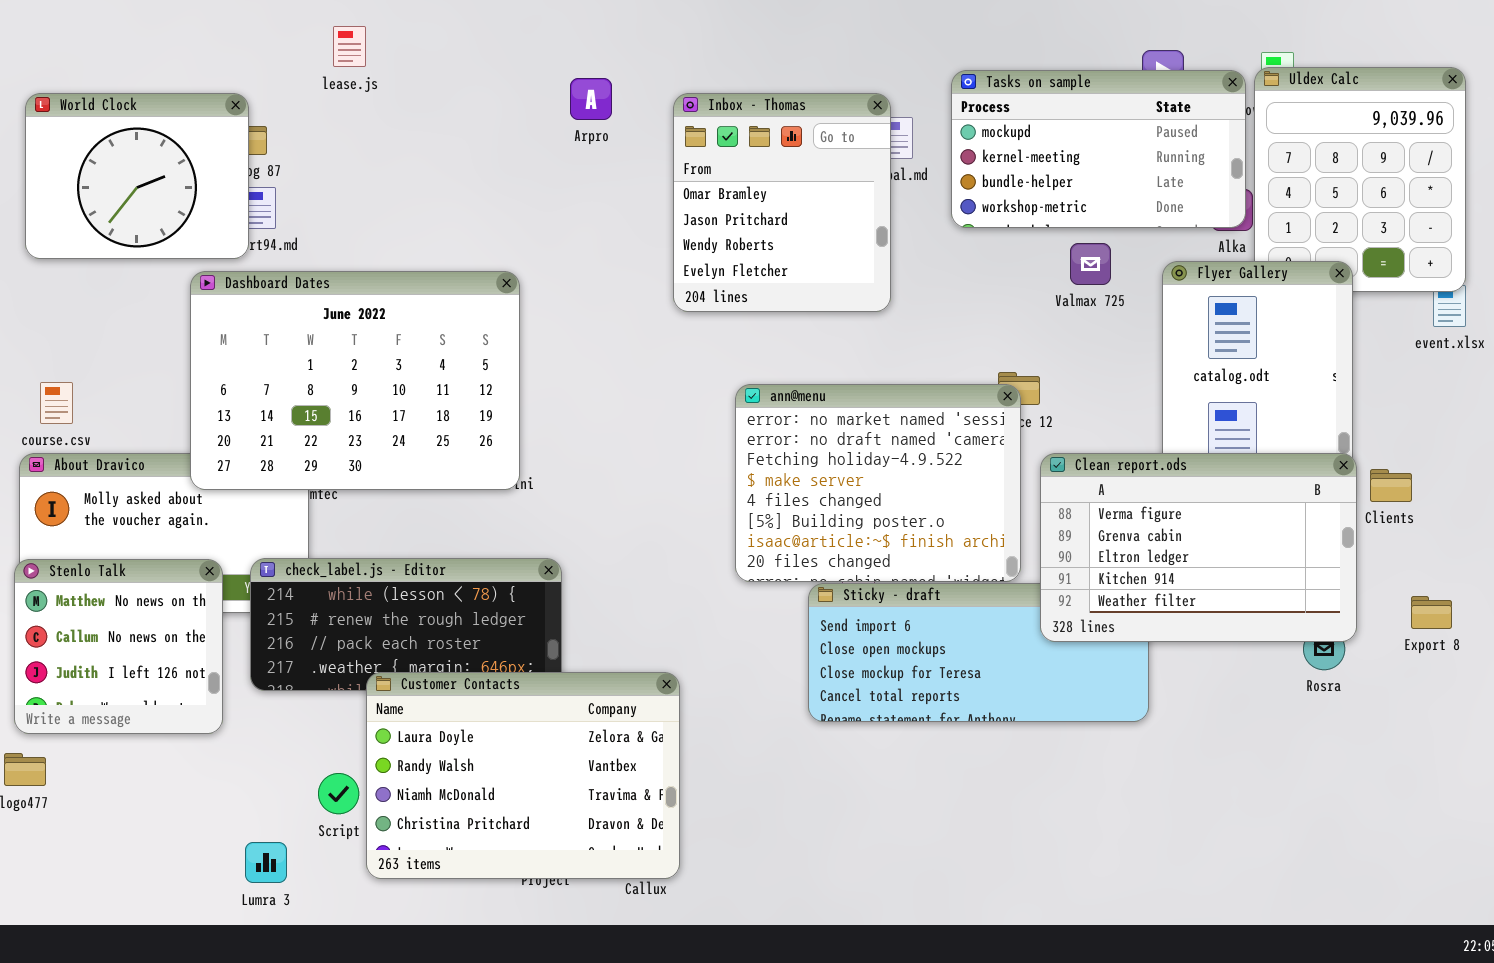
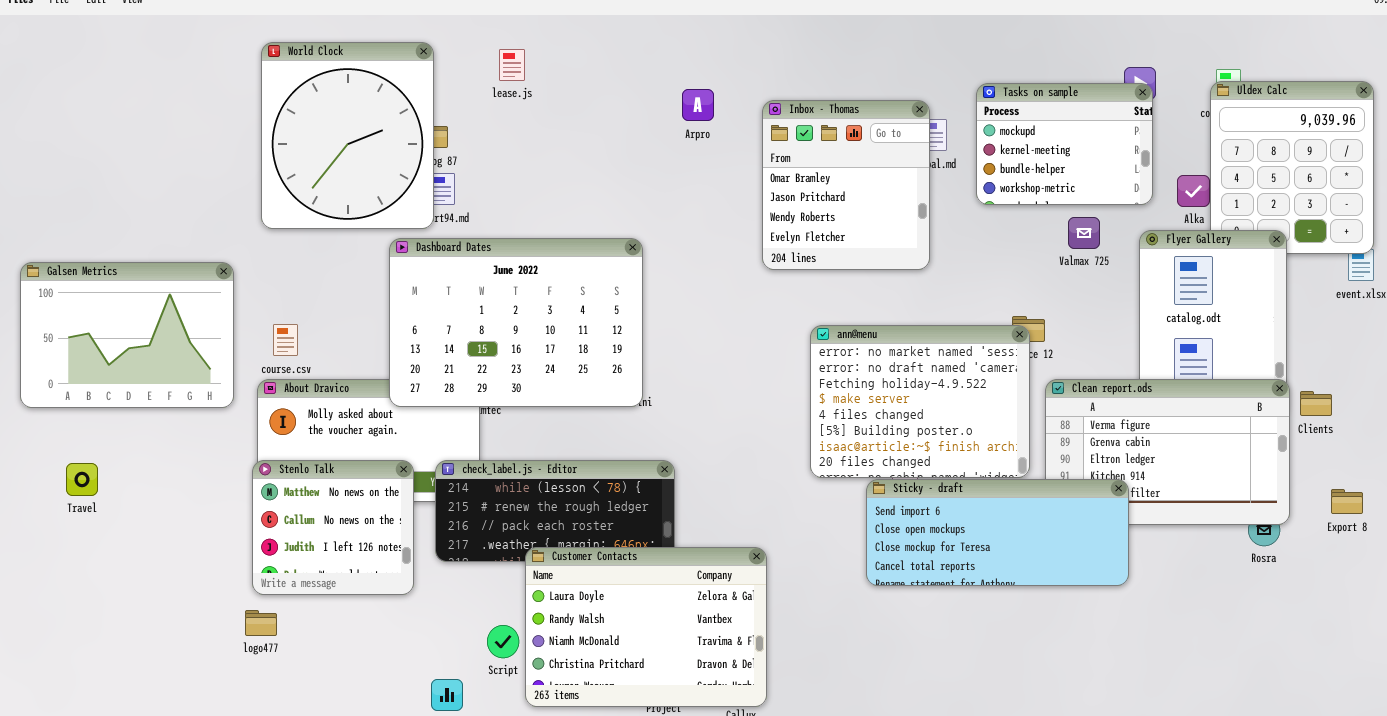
Tasks on sample: [951,70,1246,228] -> [976,83,1153,205], resized
World Clock: [25,93,249,259] -> [261,42,434,229], resized
Sticky - draft: [808,583,1149,722] -> [866,479,1129,586], raised

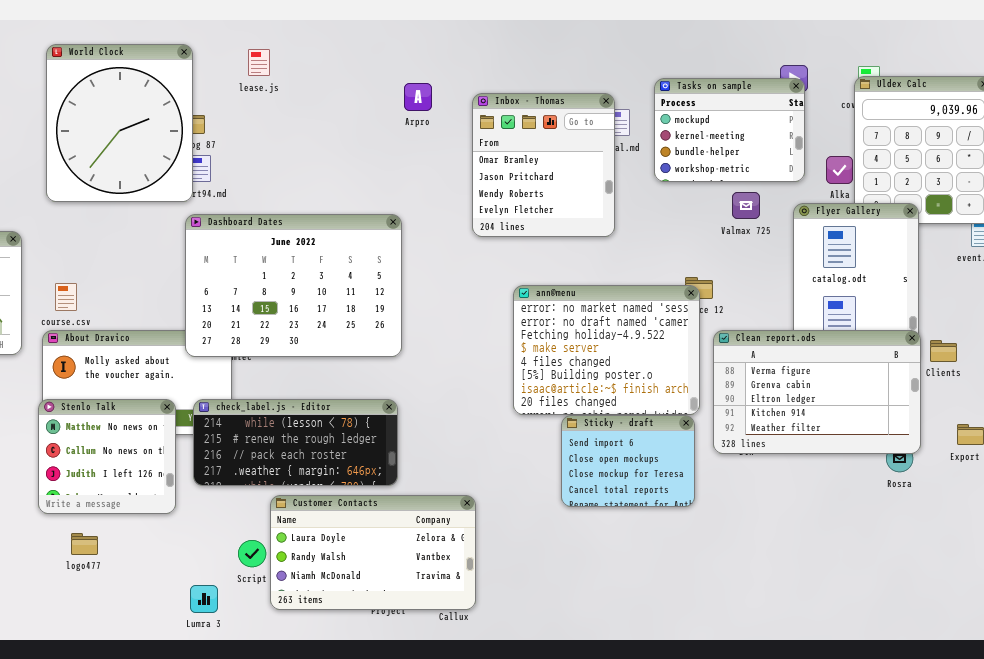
Dashboard Dates: [389,238,643,407] -> [185,214,402,357], moved
Sticky - draft: [866,479,1129,586] -> [561,415,695,507], resized
Customer Contacts: [525,547,767,707] -> [270,495,476,610], resized
logo477: [245,610,277,636] -> [71,533,98,555], moved

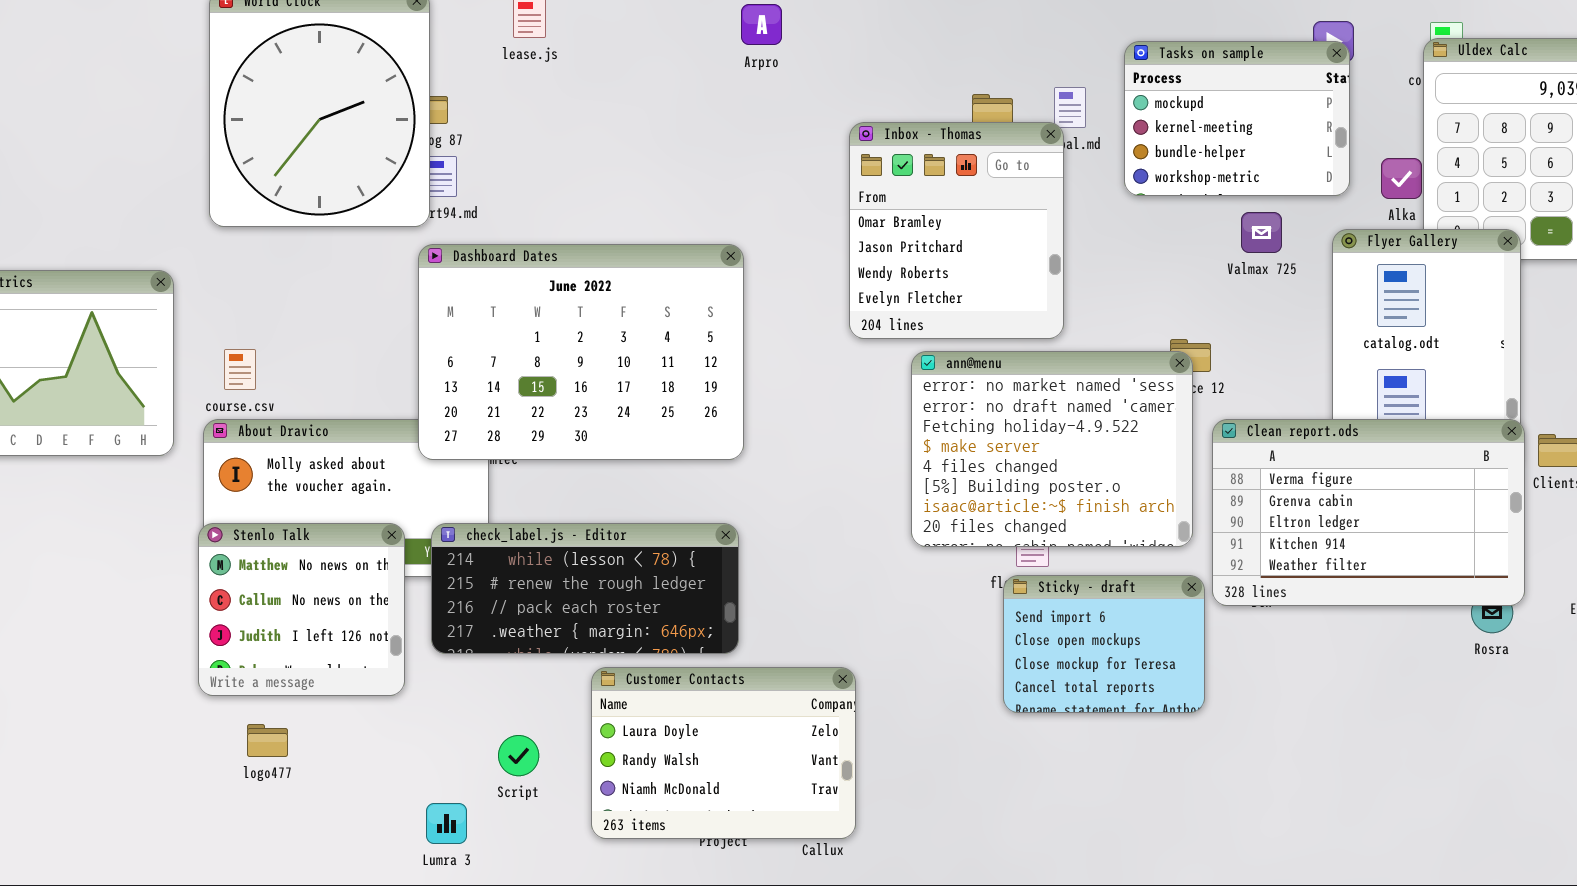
Arpro: [404,83,432,111] -> [741,4,782,45], moved
Inbox - Thomas: [472,93,615,237] -> [849,122,1064,339], moved
Sticky - draft: [561,415,695,507] -> [1003,575,1205,713], moved
Customer Contacts: [270,495,476,610] -> [591,667,856,839], resized

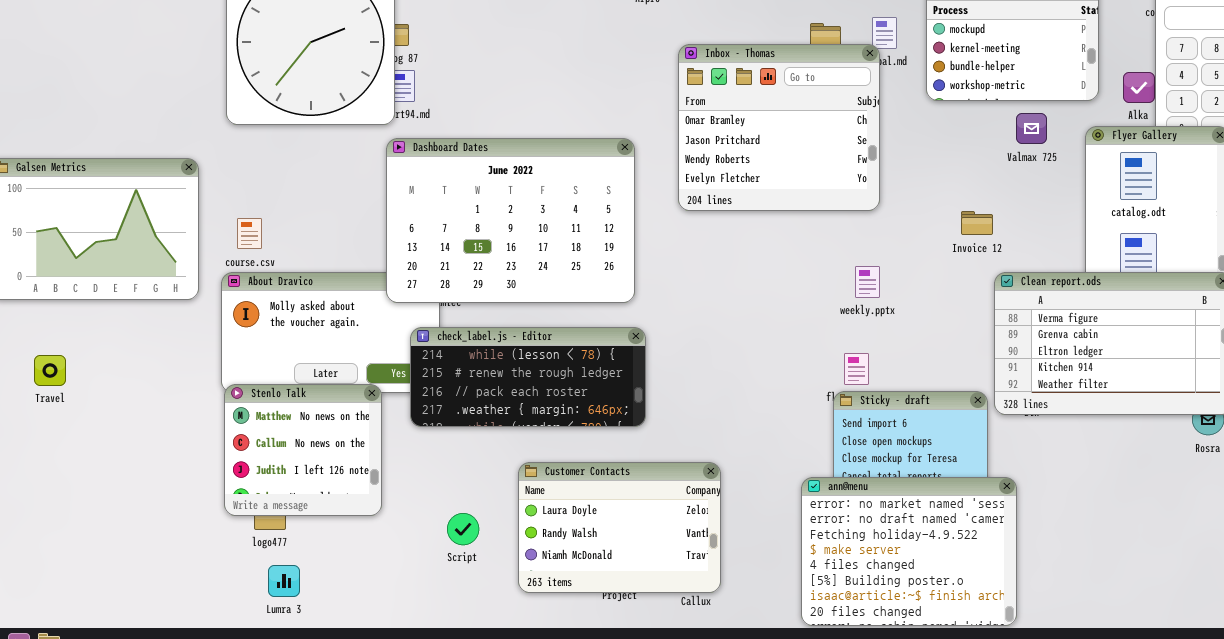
Inbox - Thomas: [849,122,1064,339] -> [678,44,880,211], resized
ann@menu: [911,351,1193,547] -> [801,477,1017,626], moved
check_label.js - Editor: [431,523,739,654] -> [410,327,646,427], moved
Stenlo Talk: [198,523,405,696] -> [224,384,382,516], moved
Lumra 3: [426,803,467,844] -> [268,565,300,597], moved

